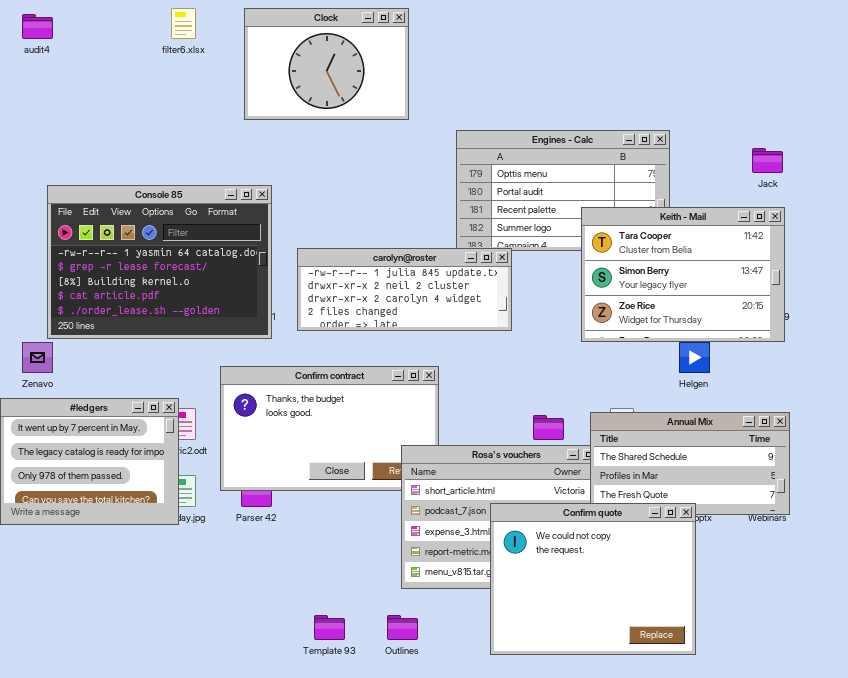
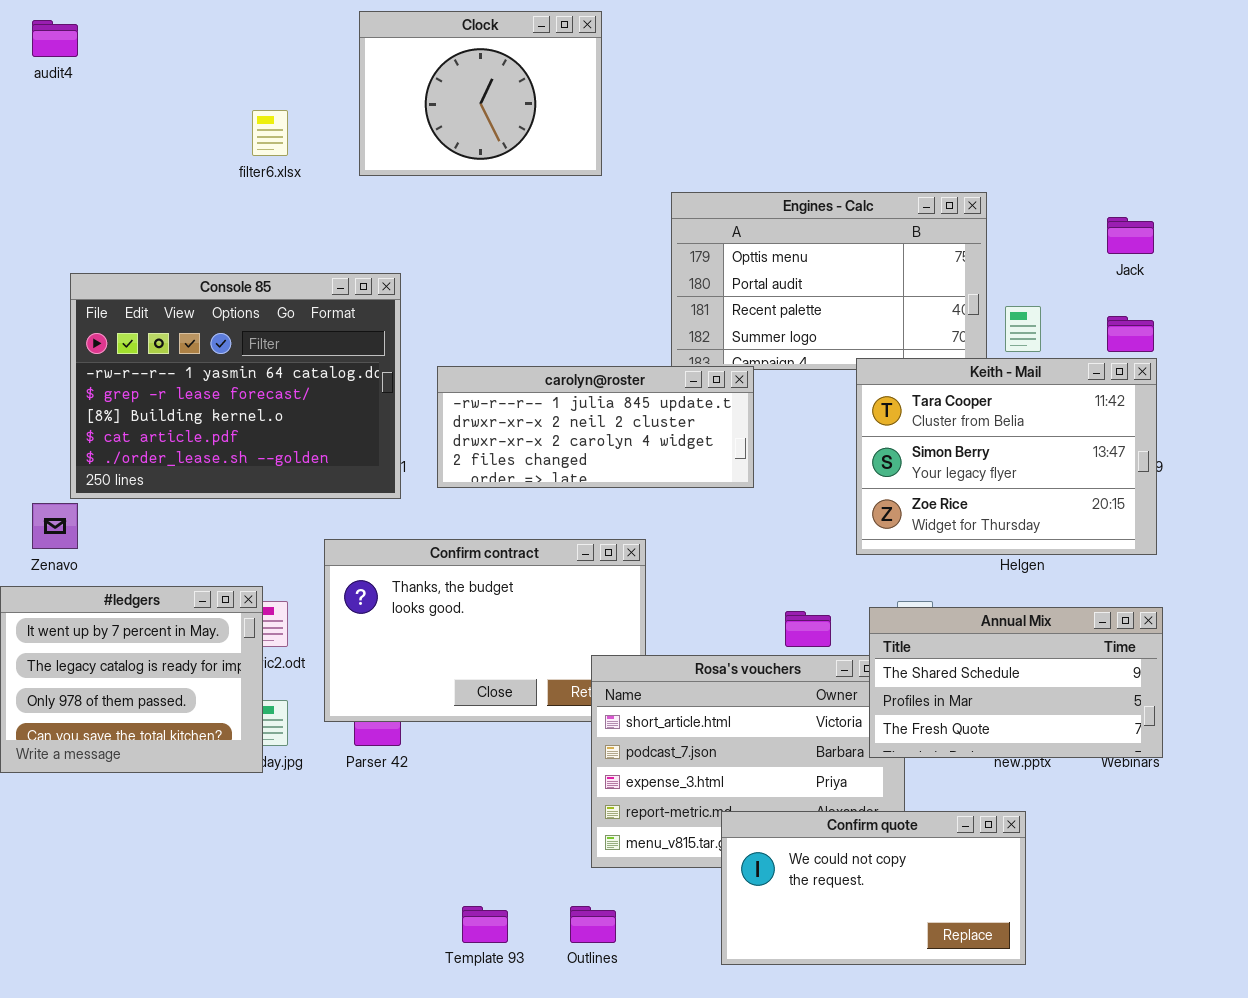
filter6.xlsx: [171,8,196,39] -> [252,110,288,156], moved
Keith - Mail: [581,207,785,342] -> [856,358,1157,555], moved
Confirm quote: [490,503,696,655] -> [721,811,1026,965], resized

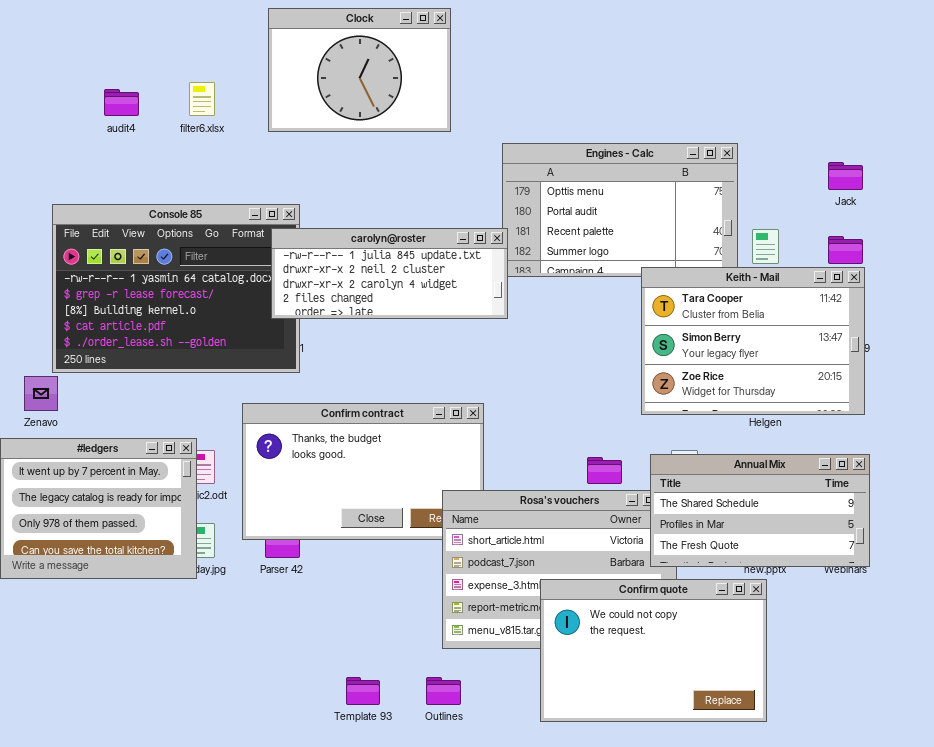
audit4: [32,20,78,57] -> [104,89,139,116], moved
carolyn@roster: [437,366,754,488] -> [271,228,508,319], moved
Confirm quote: [721,811,1026,965] -> [540,579,767,722], resized

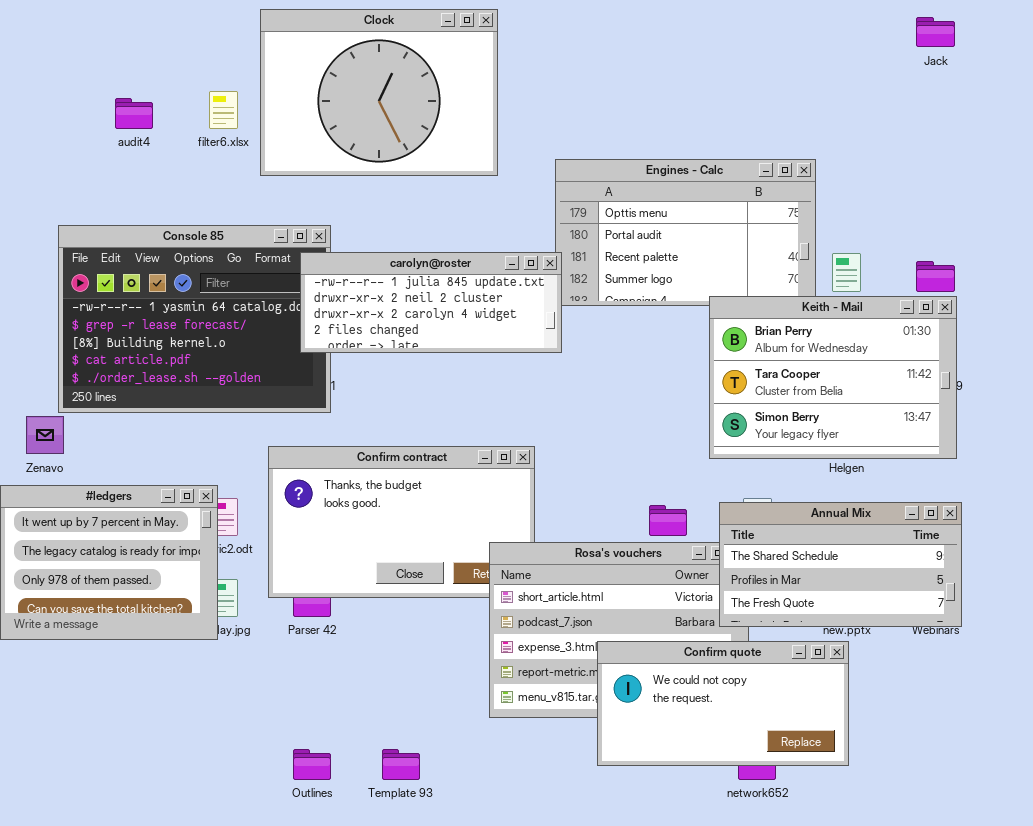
Clock: [268,8,451,132] -> [260,9,498,176], resized
Jack: [828,162,863,190] -> [916,17,955,47], moved
Keith - Mail: [641,267,865,415] -> [709,296,957,459], scrolled up 1 row
Confirm quote: [540,579,767,722] -> [597,641,849,766], resized
Outlines: [426,677,461,705] -> [293,749,331,780], moved

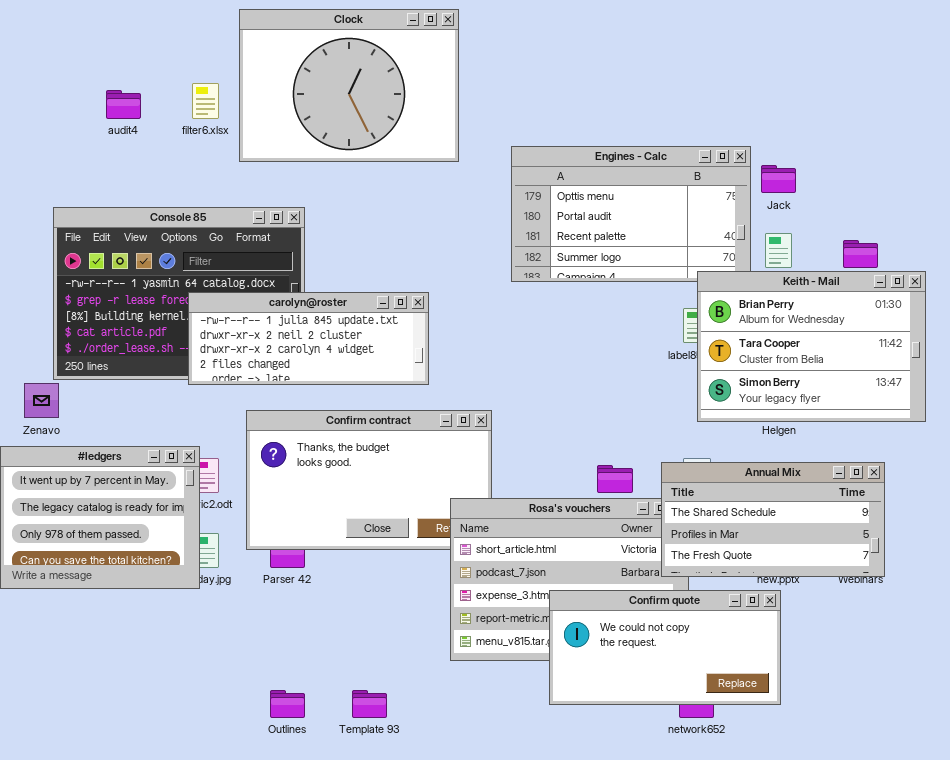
Jack: [916,17,955,47] -> [761,165,796,193], moved
carolyn@roster: [300,252,562,353] -> [188,292,429,385], moved
Keith - Mail: [709,296,957,459] -> [697,271,926,422], moved

